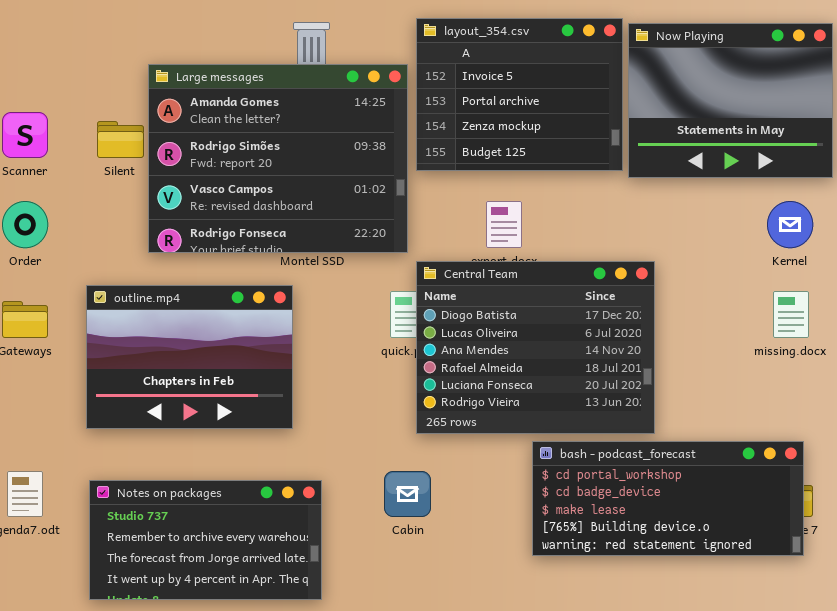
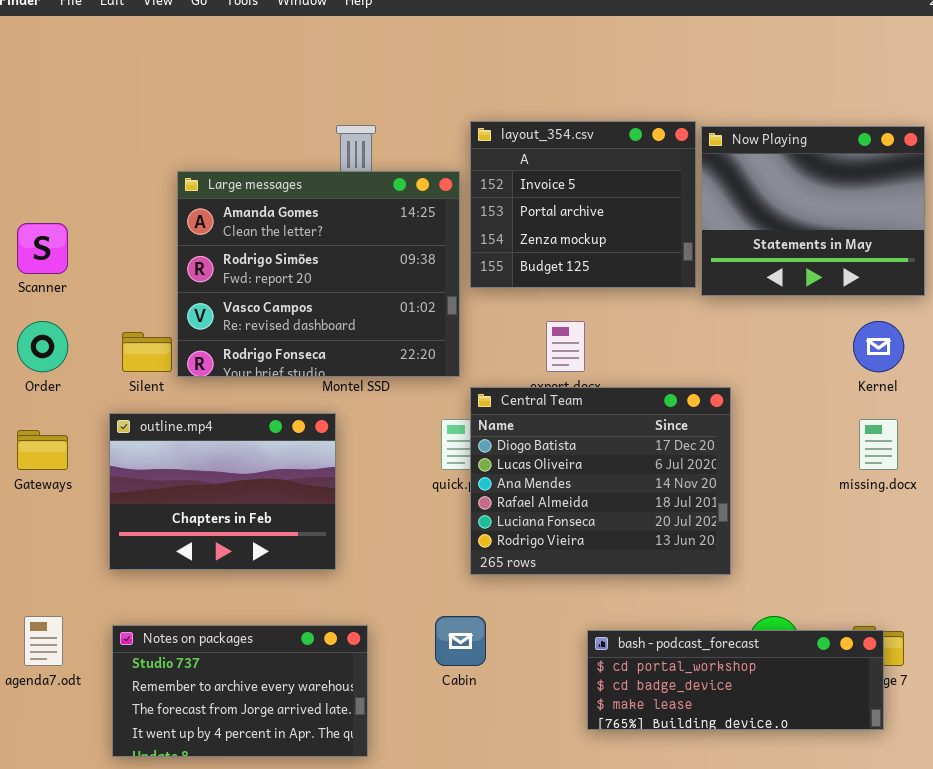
Silent: [97,121,144,158] -> [122,332,172,372], moved
bash - podcast_forecast: [532,441,804,556] -> [587,630,884,730], moved, resized

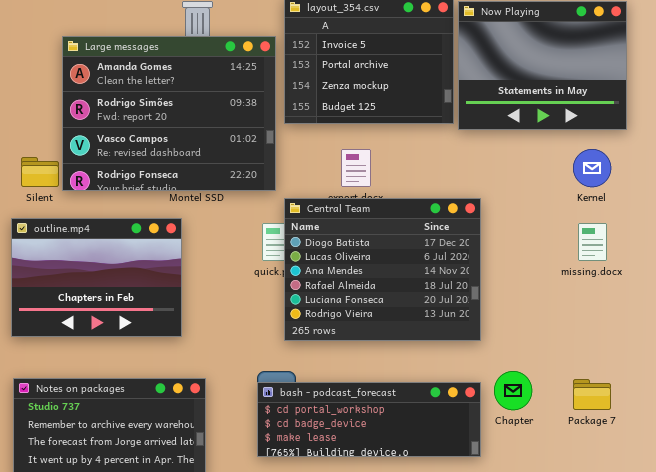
bash - podcast_forecast: [587,630,884,730] -> [257,382,481,457], moved

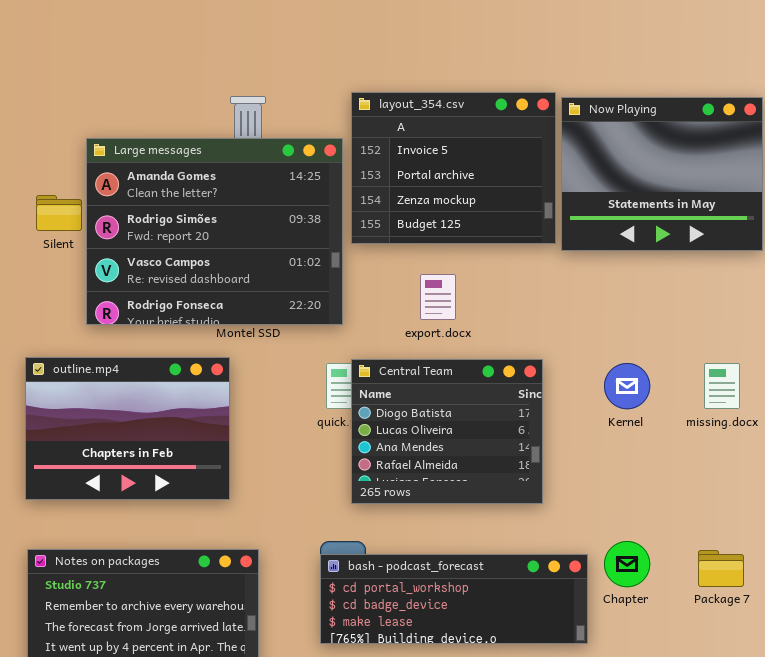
Kernel: [573,149,611,187] -> [604,363,650,409], moved
Silent: [21,157,59,187] -> [36,195,82,231], moved
Central Team: [284,198,481,341] -> [351,359,543,504], resized

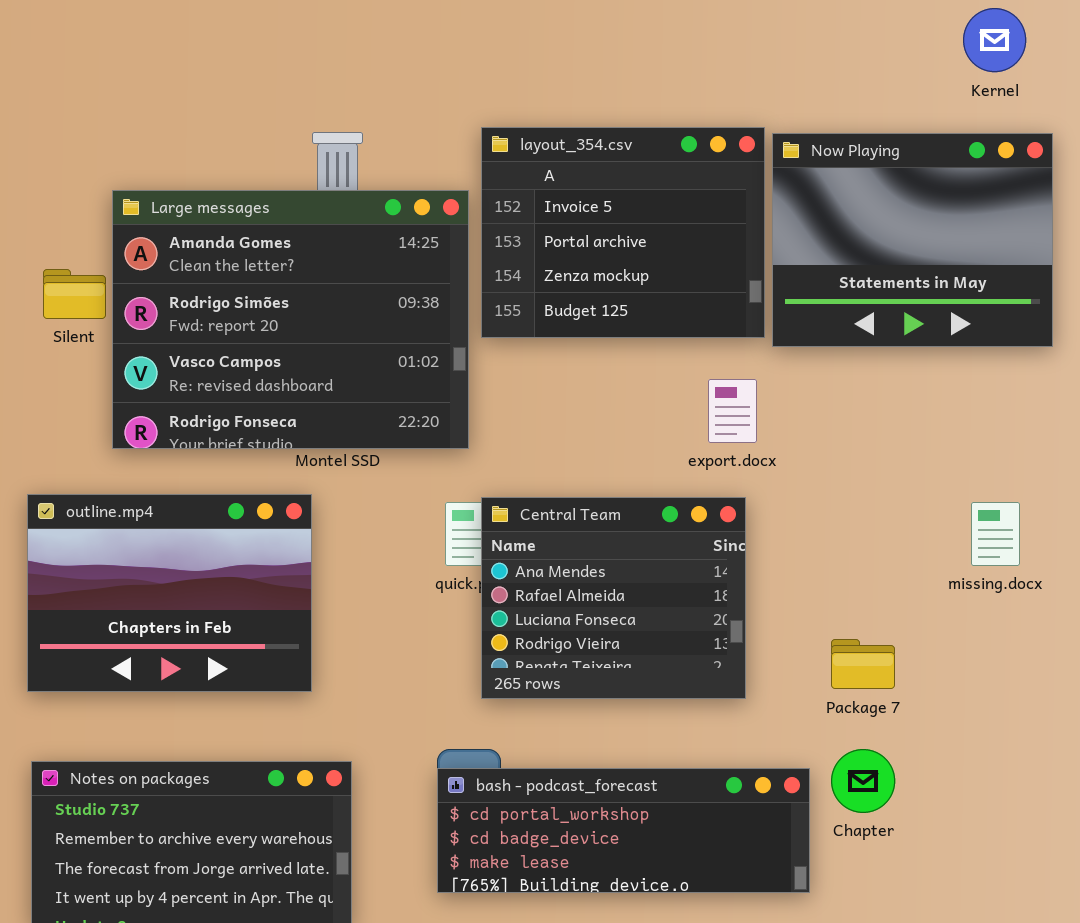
export.docx: [420,274,456,320] -> [708,379,757,443], moved
Central Team: [351,359,543,504] -> [481,497,746,699], scrolled down 2 rows
Kernel: [604,363,650,409] -> [963,8,1026,72], moved
Package 7: [698,550,744,587] -> [831,639,895,689], moved

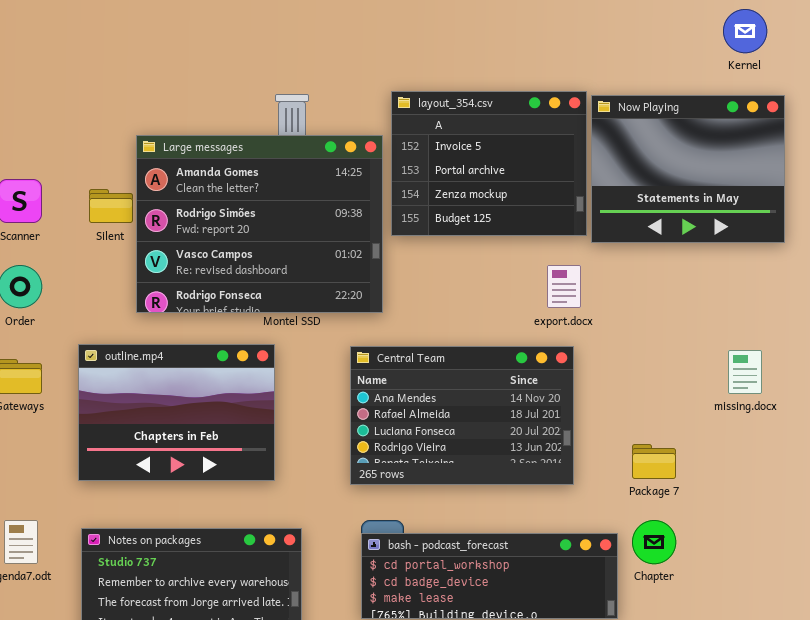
Central Team: [481,497,746,699] -> [350,346,574,485], resized

